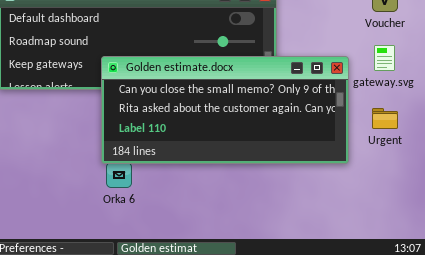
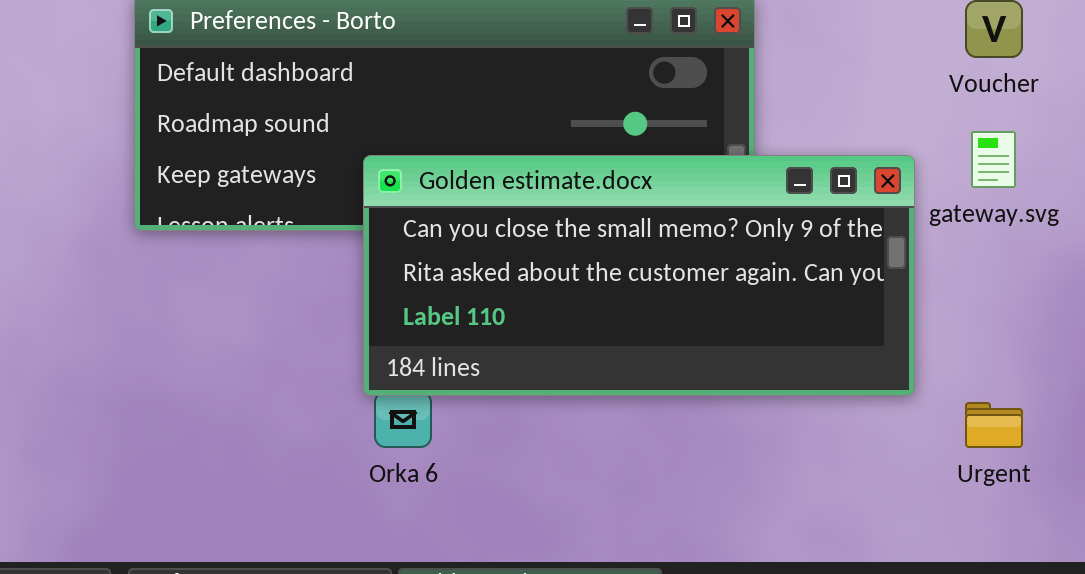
Urgent: [372,108,398,129] -> [965,402,1023,448], moved

